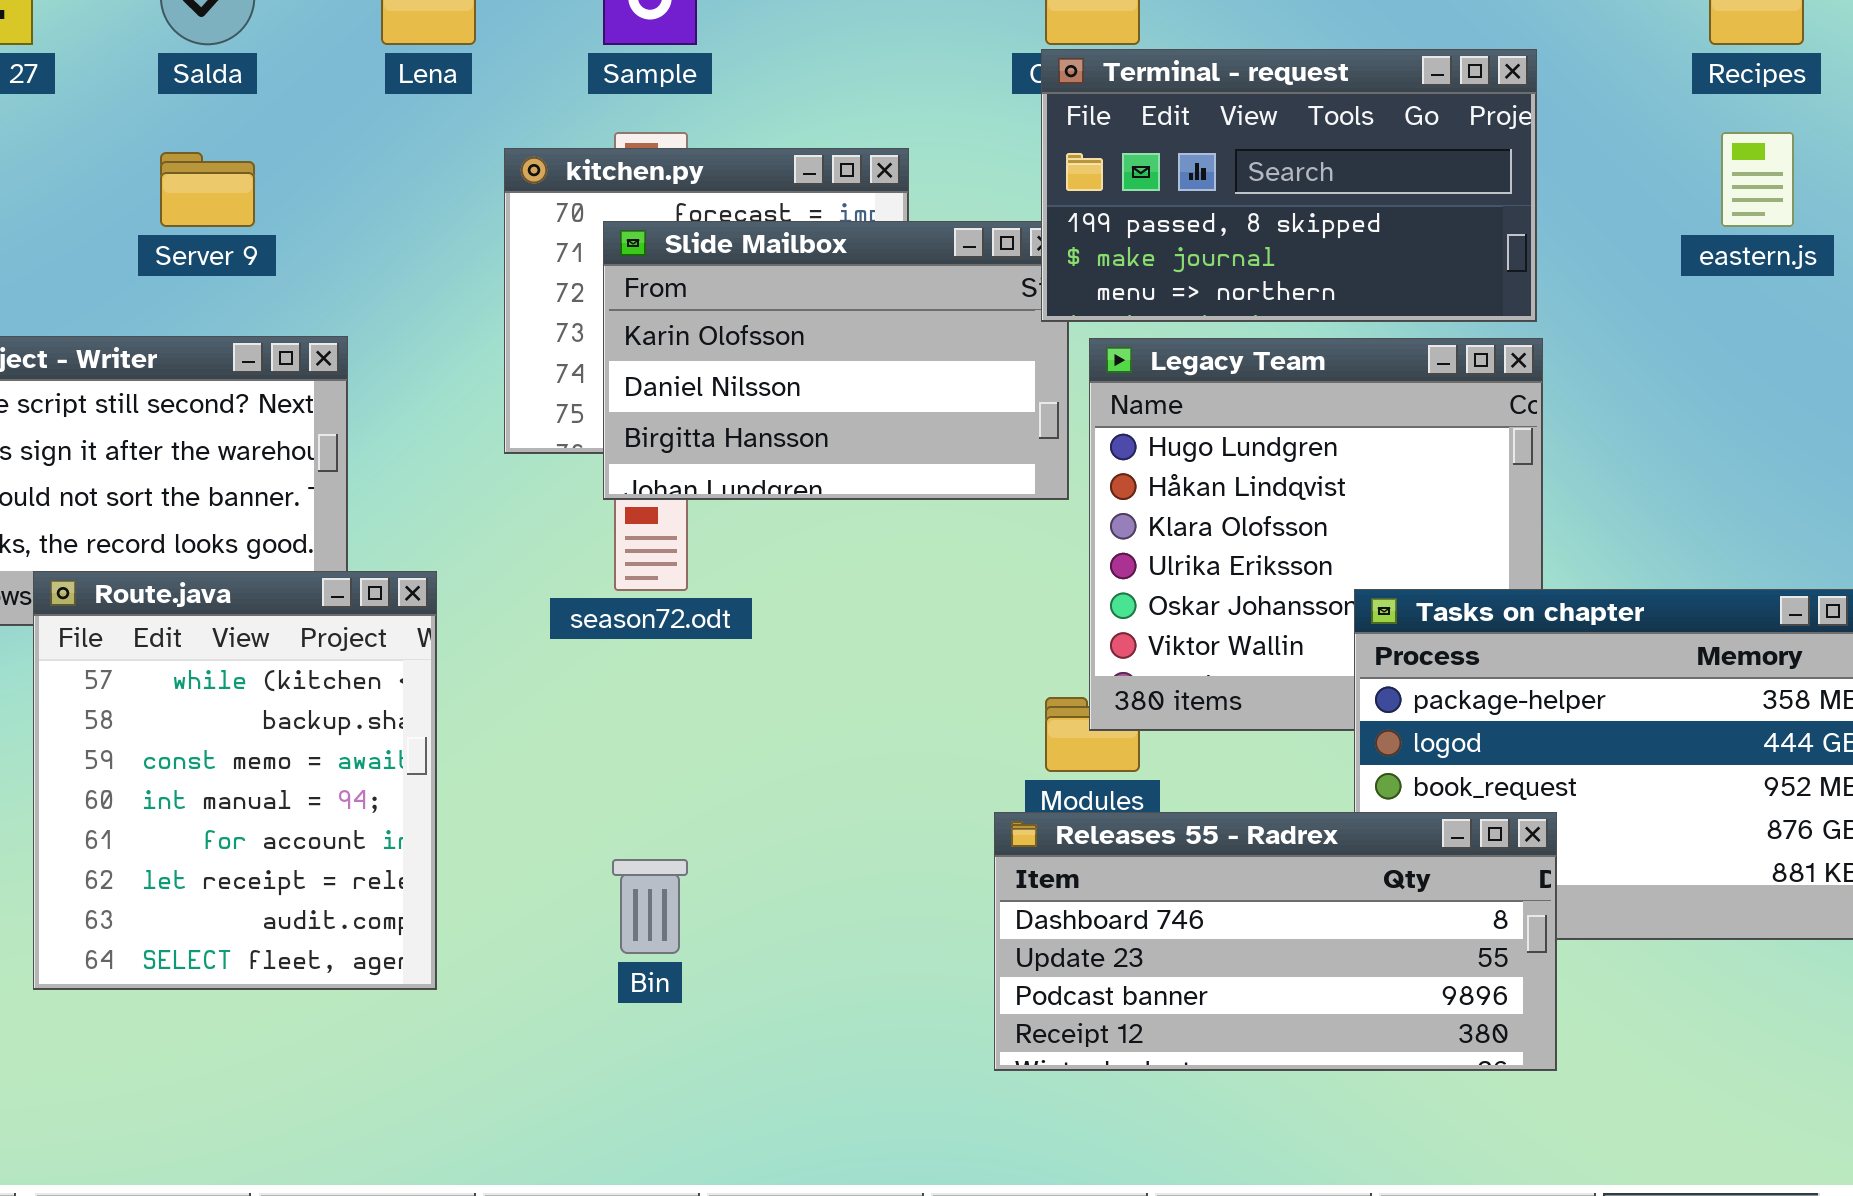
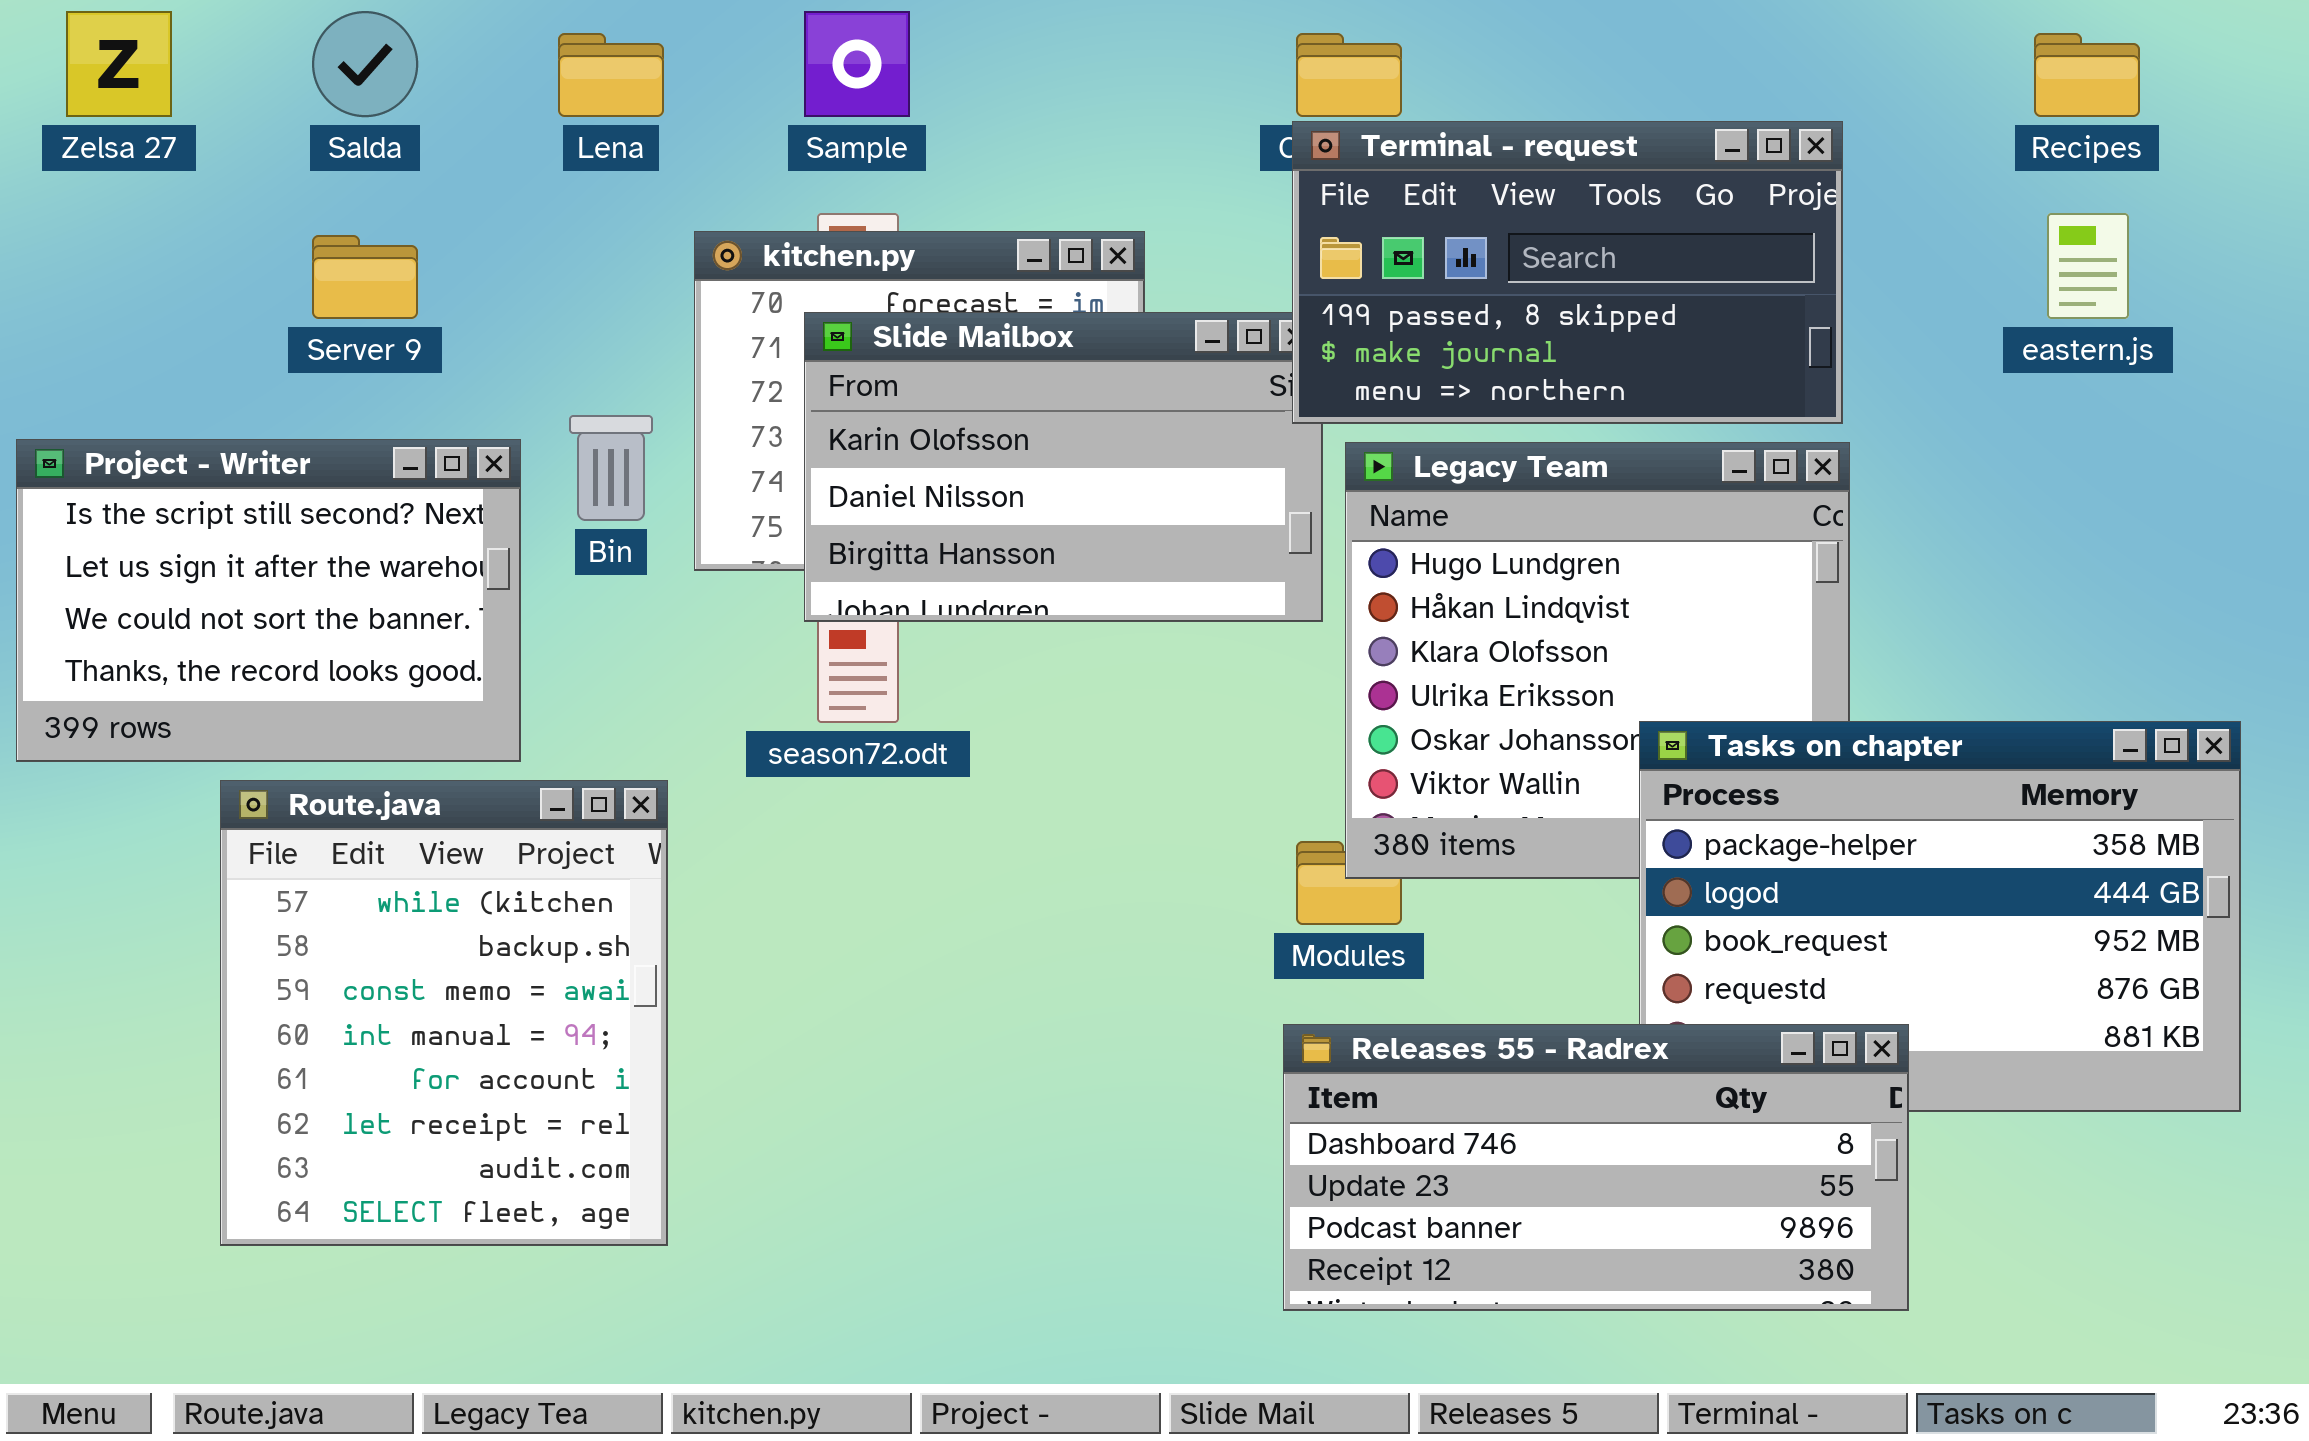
Route.java: [33,571,437,990] -> [220,780,668,1246], moved
Releases 55 - Radrex: [994,812,1557,1071] -> [1283,1024,1909,1311], moved
Bin: [612,859,688,954] -> [569,415,653,521], moved

